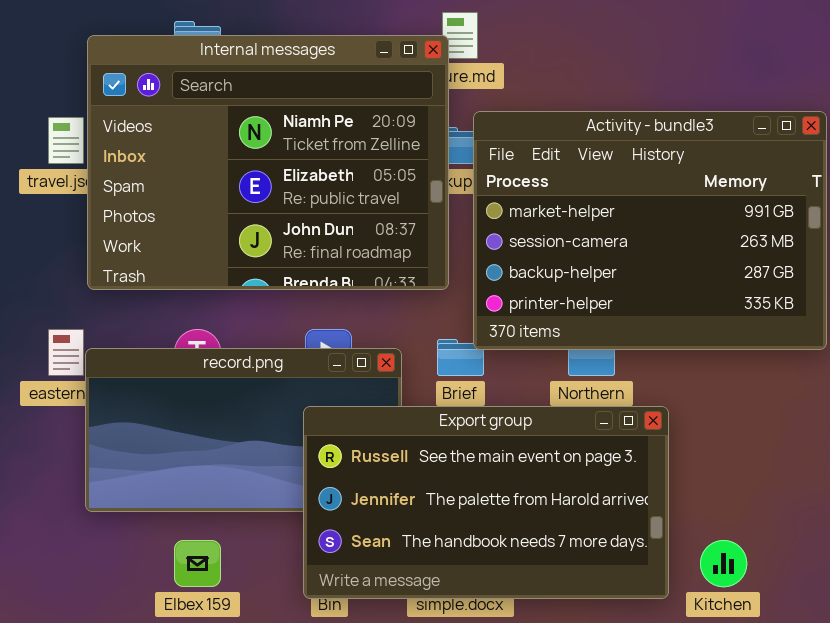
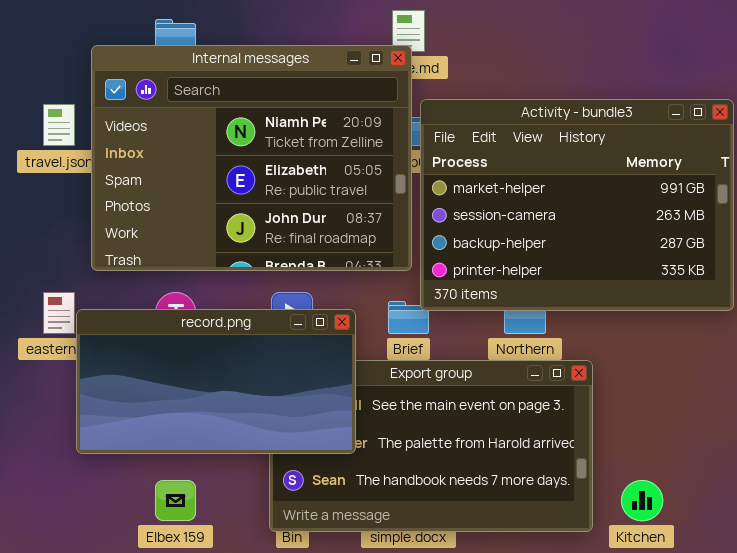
Internal messages: [87,35,449,290] -> [91,45,412,271], moved
record.png: [85,348,402,512] -> [76,309,356,454], raised

